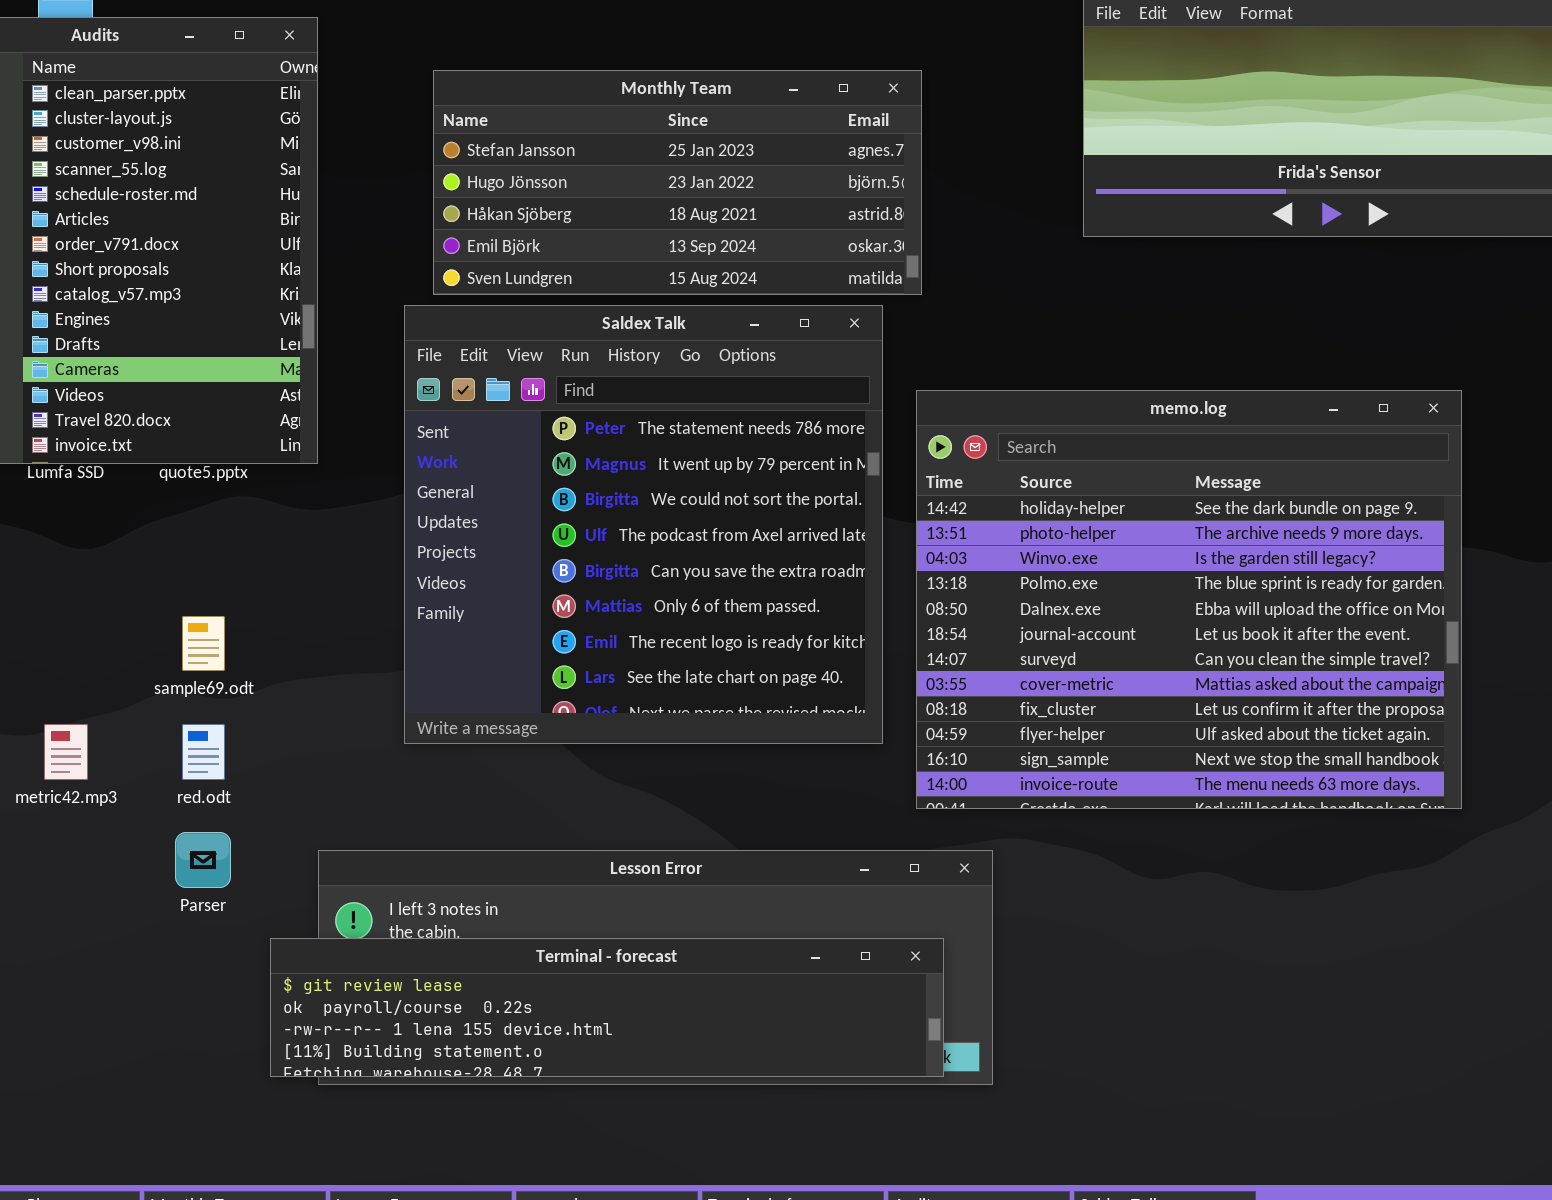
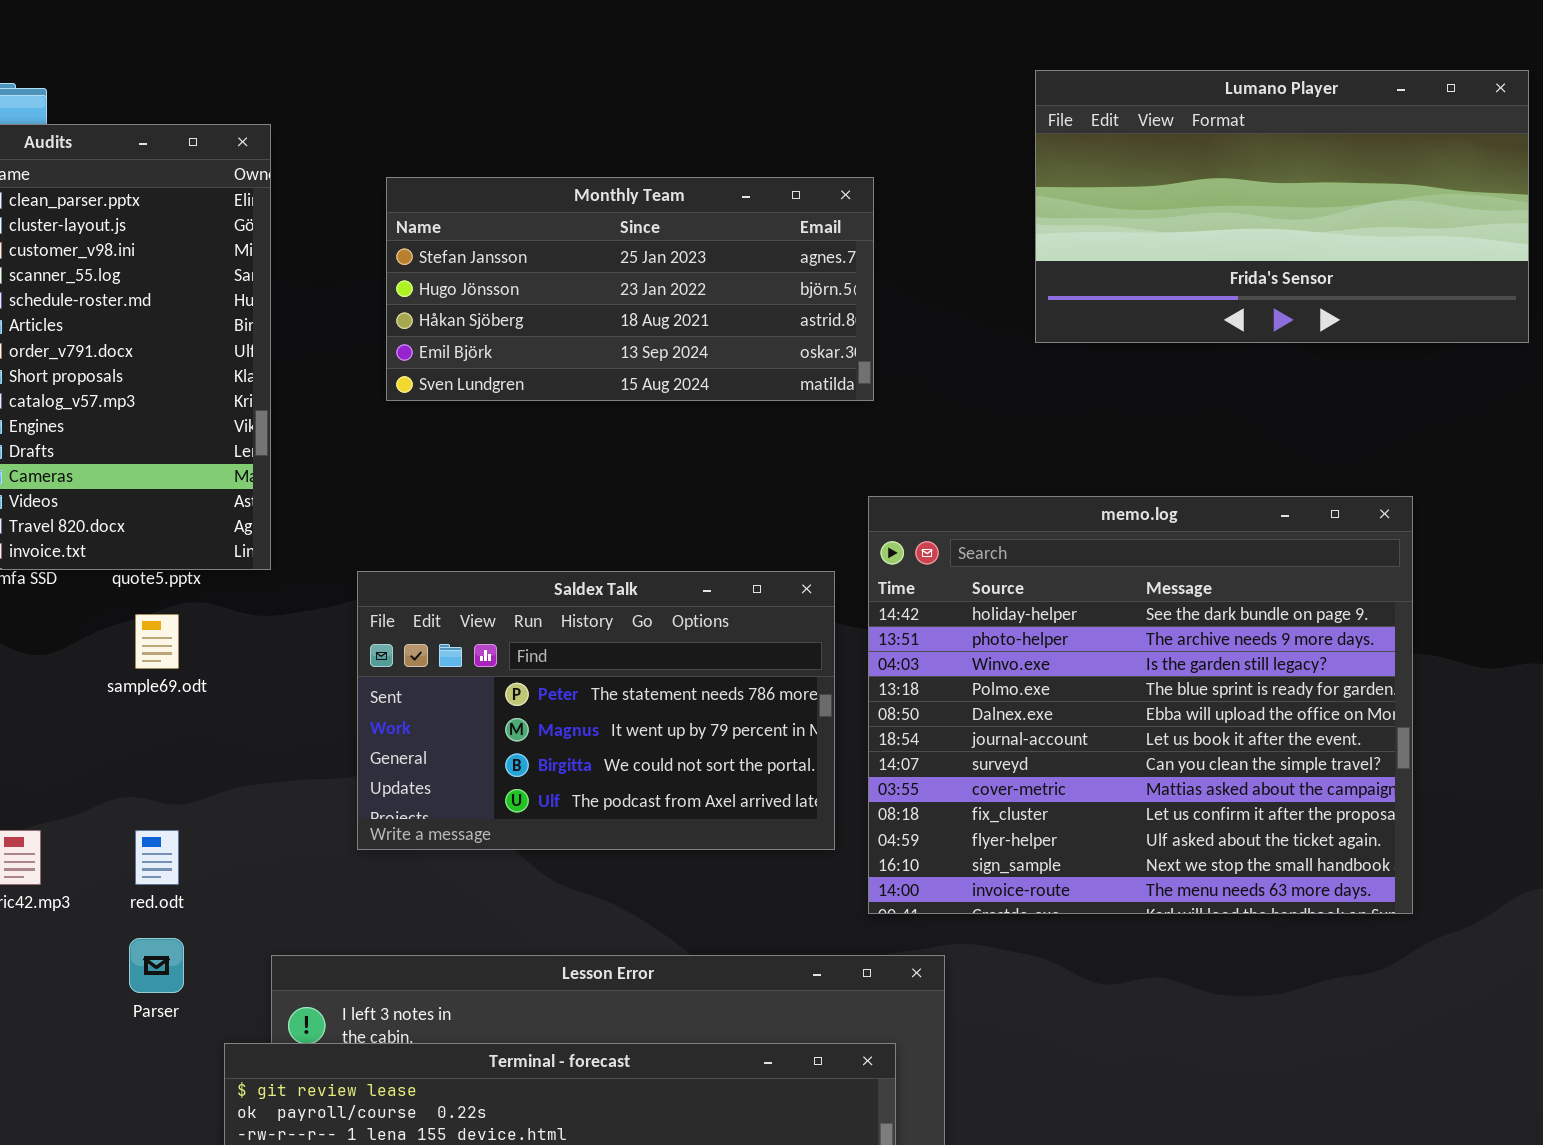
Saldex Talk: [404,305,883,744] -> [357,571,835,850], resized
sample69.odt: [182,616,225,671] -> [135,614,179,669], moved

